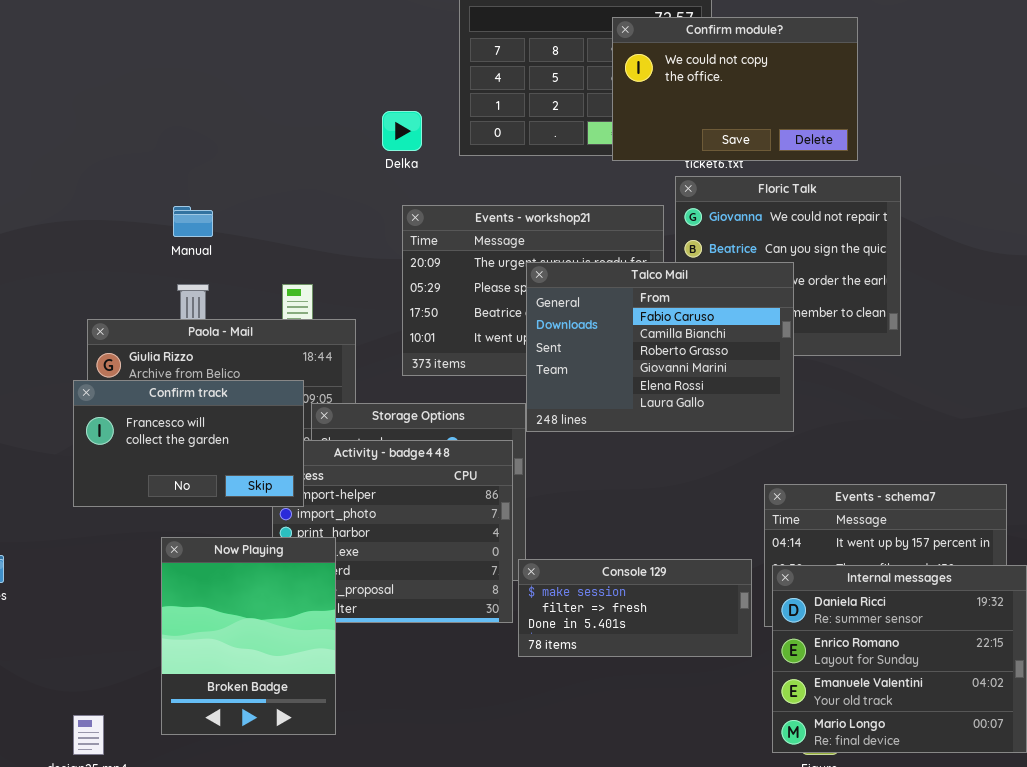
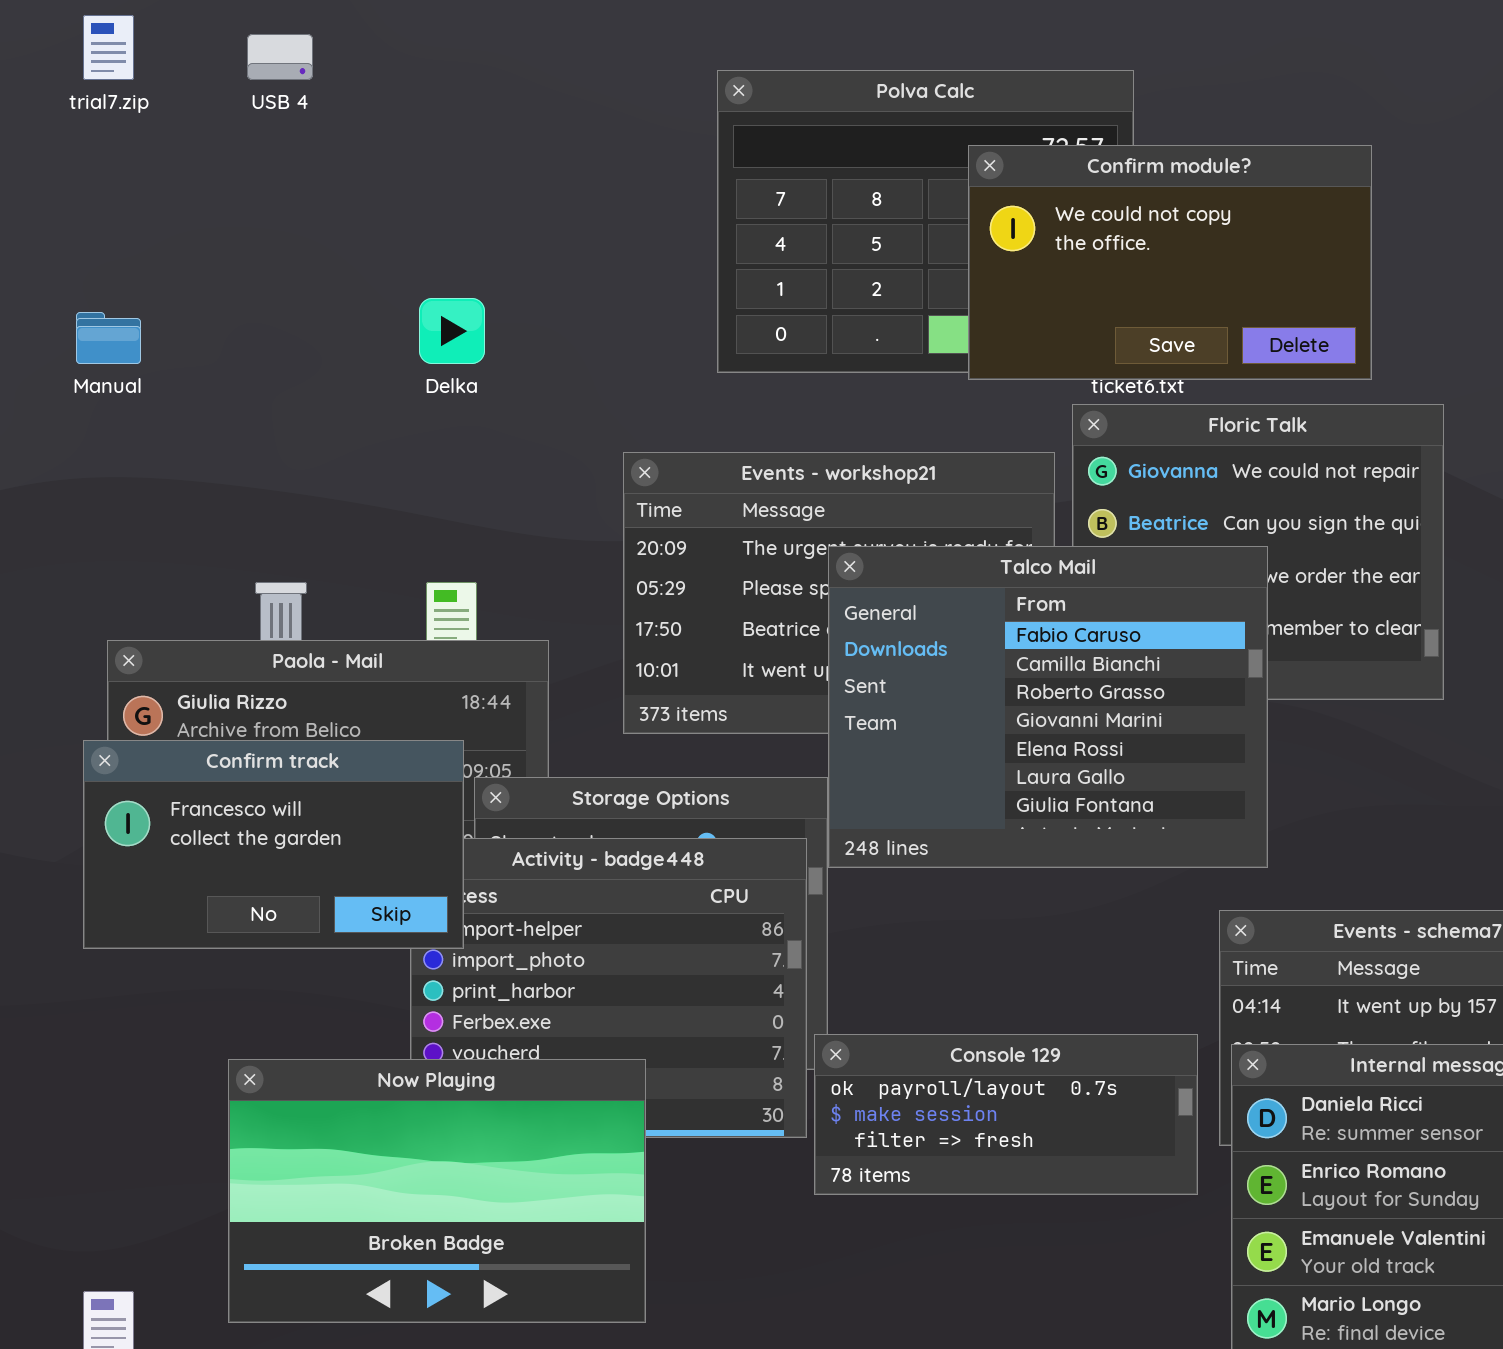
Delka: [382,111,422,151] -> [419,298,485,364], moved
Manual: [173,206,213,237] -> [76,312,141,364], moved
Talco Mail: [526,262,794,432] -> [828,546,1268,868], resized
Now Playing: [161,537,336,735] -> [228,1059,646,1323], resized
Console 129: [518,559,752,657] -> [814,1034,1198,1195], scrolled up 1 row

